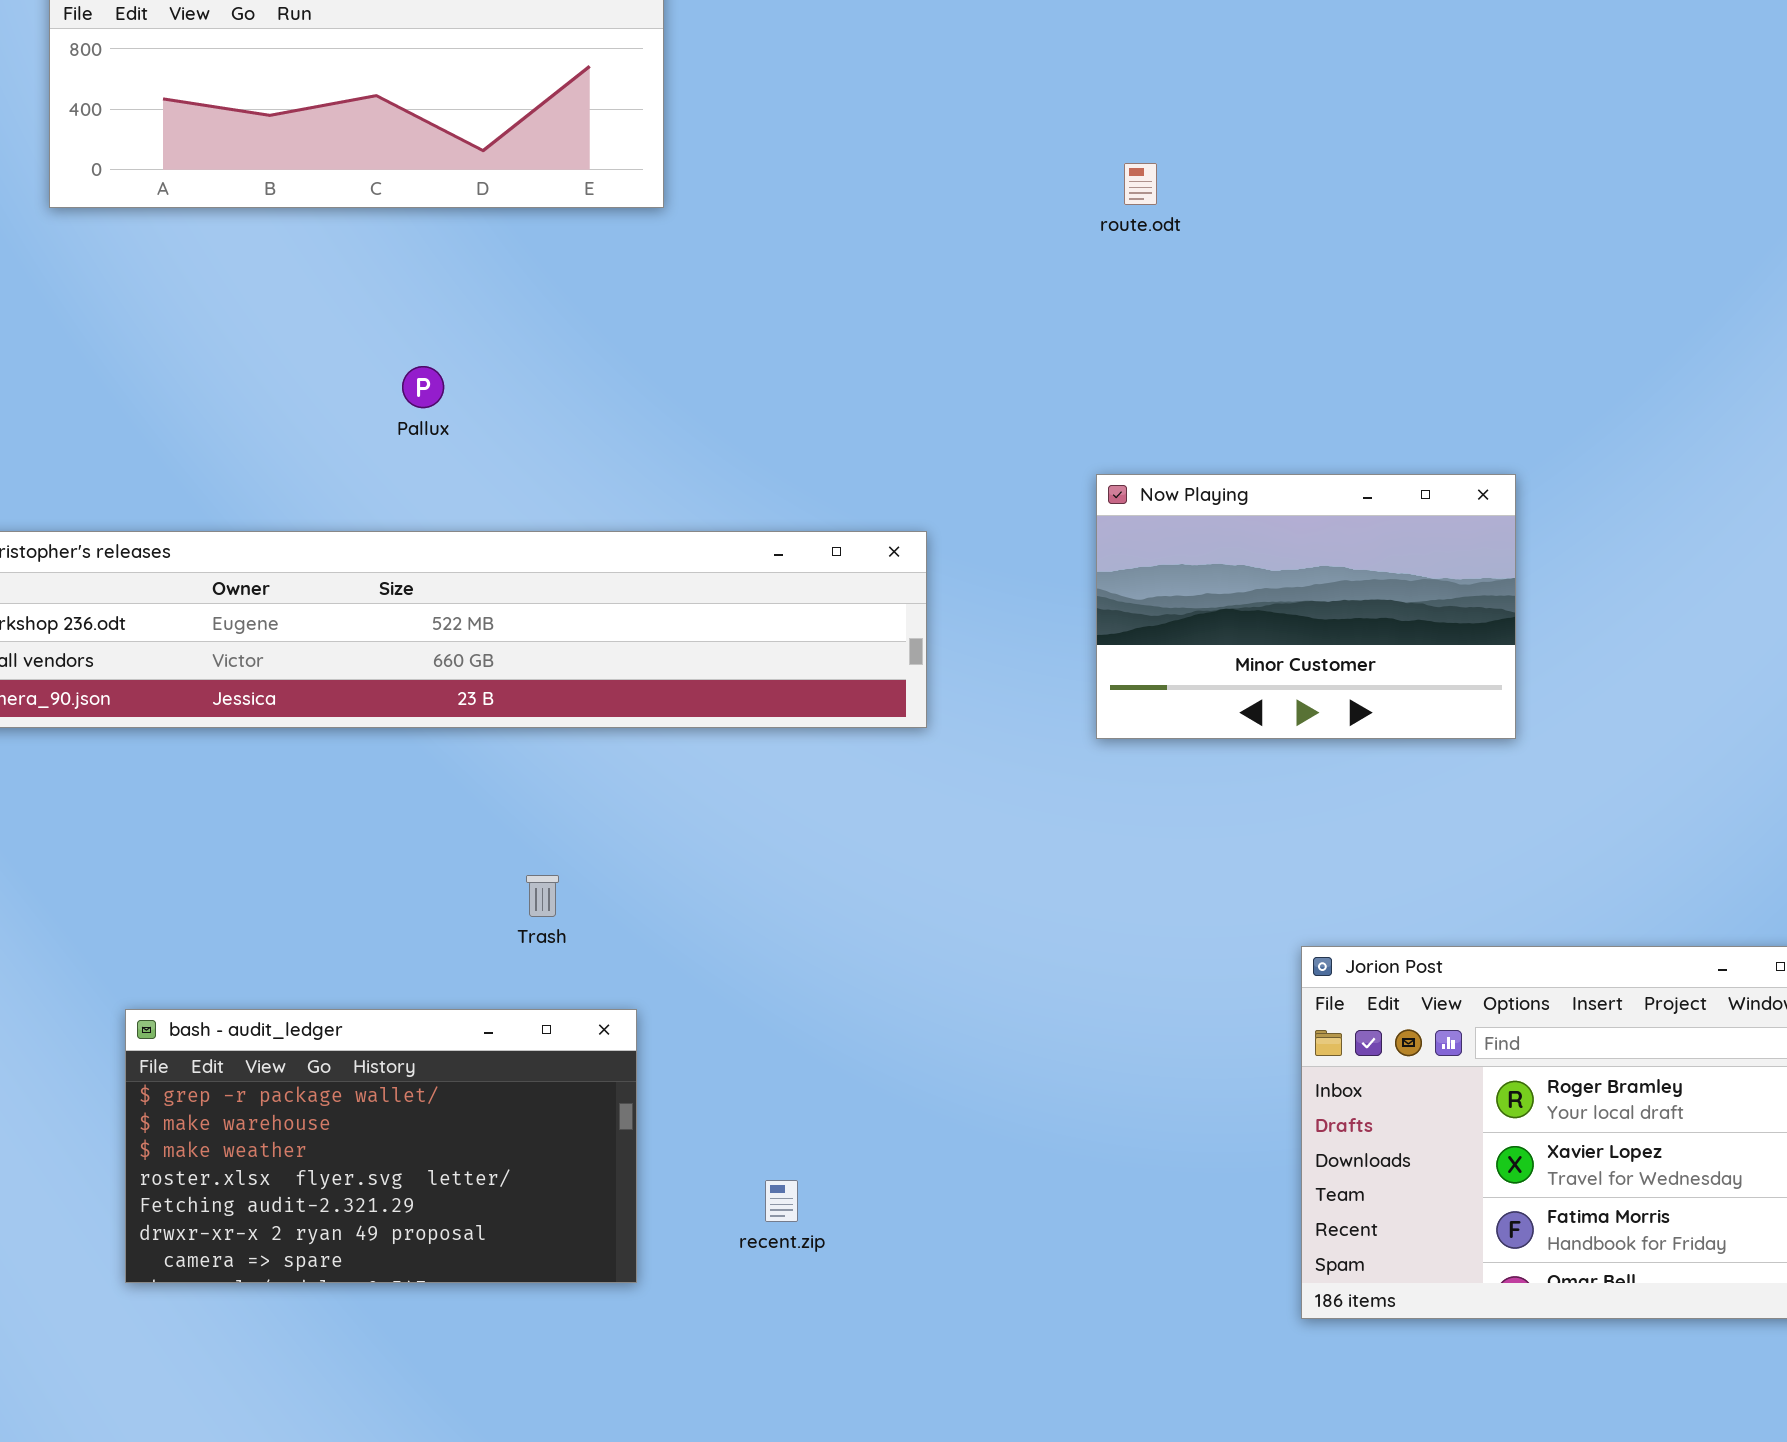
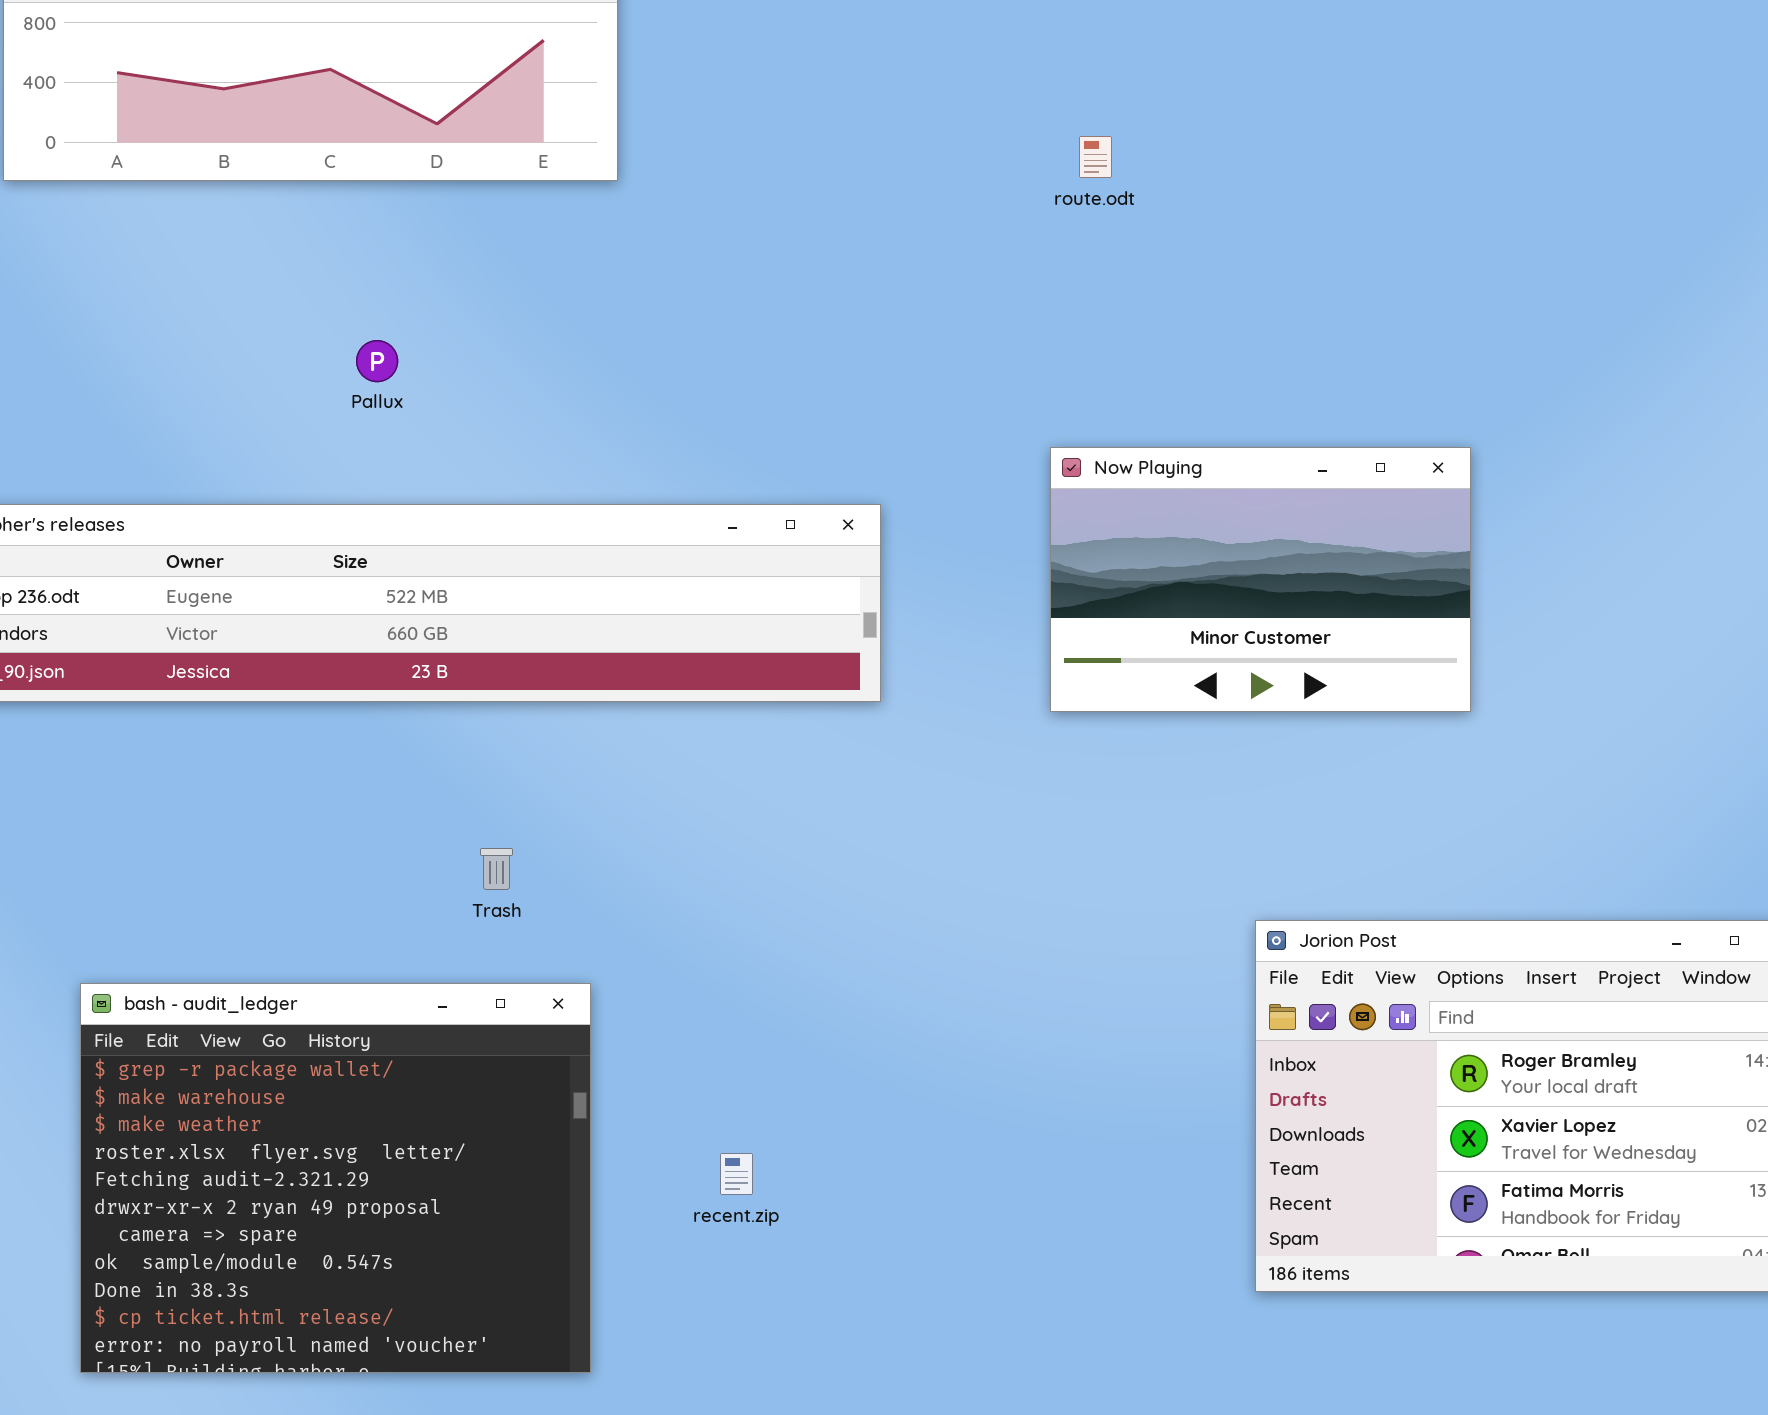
bash - audit_ledger: [125,1009,637,1283] -> [80,983,591,1373], resized

